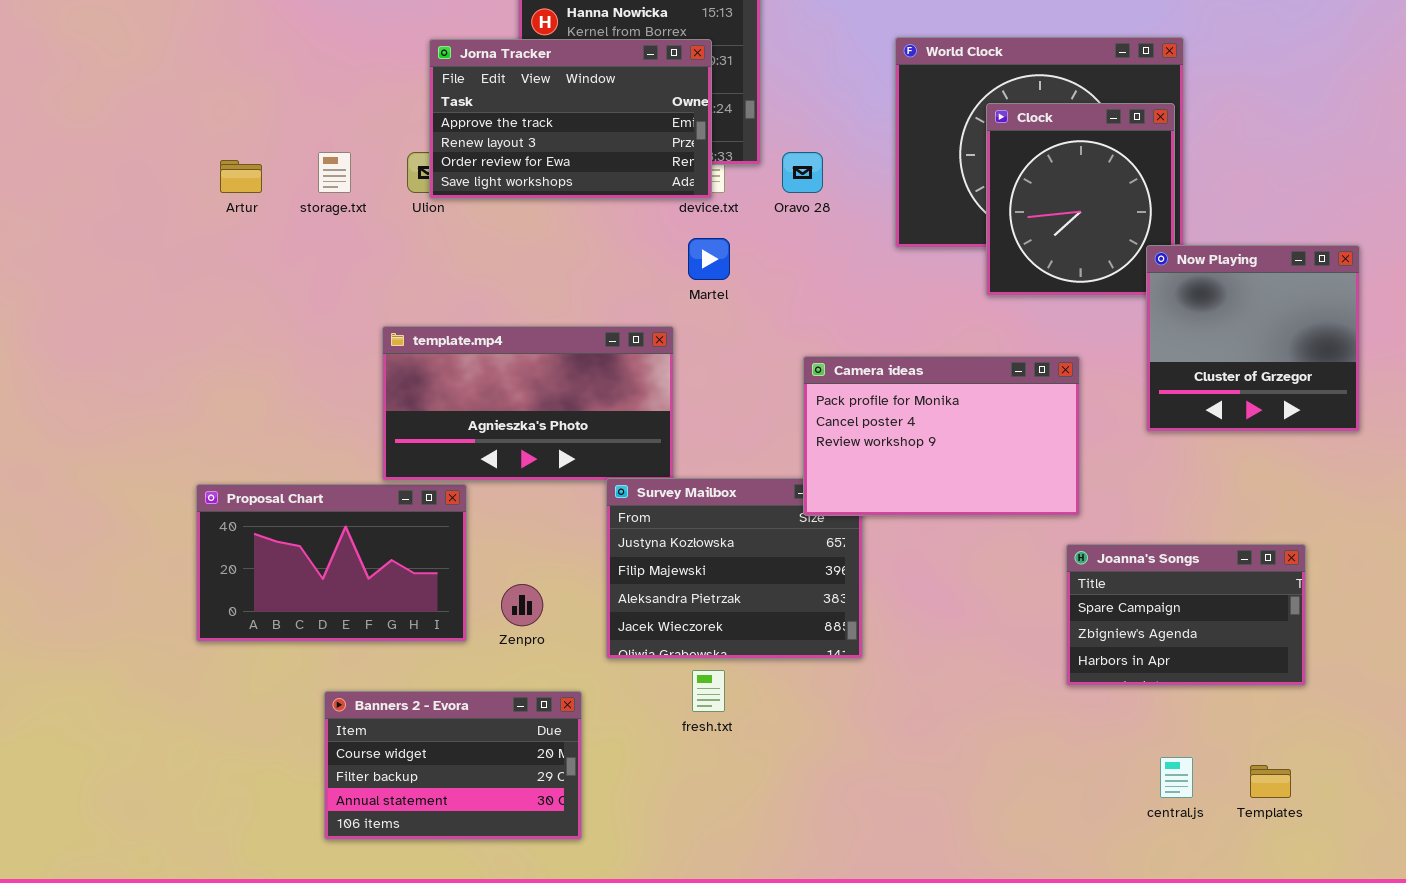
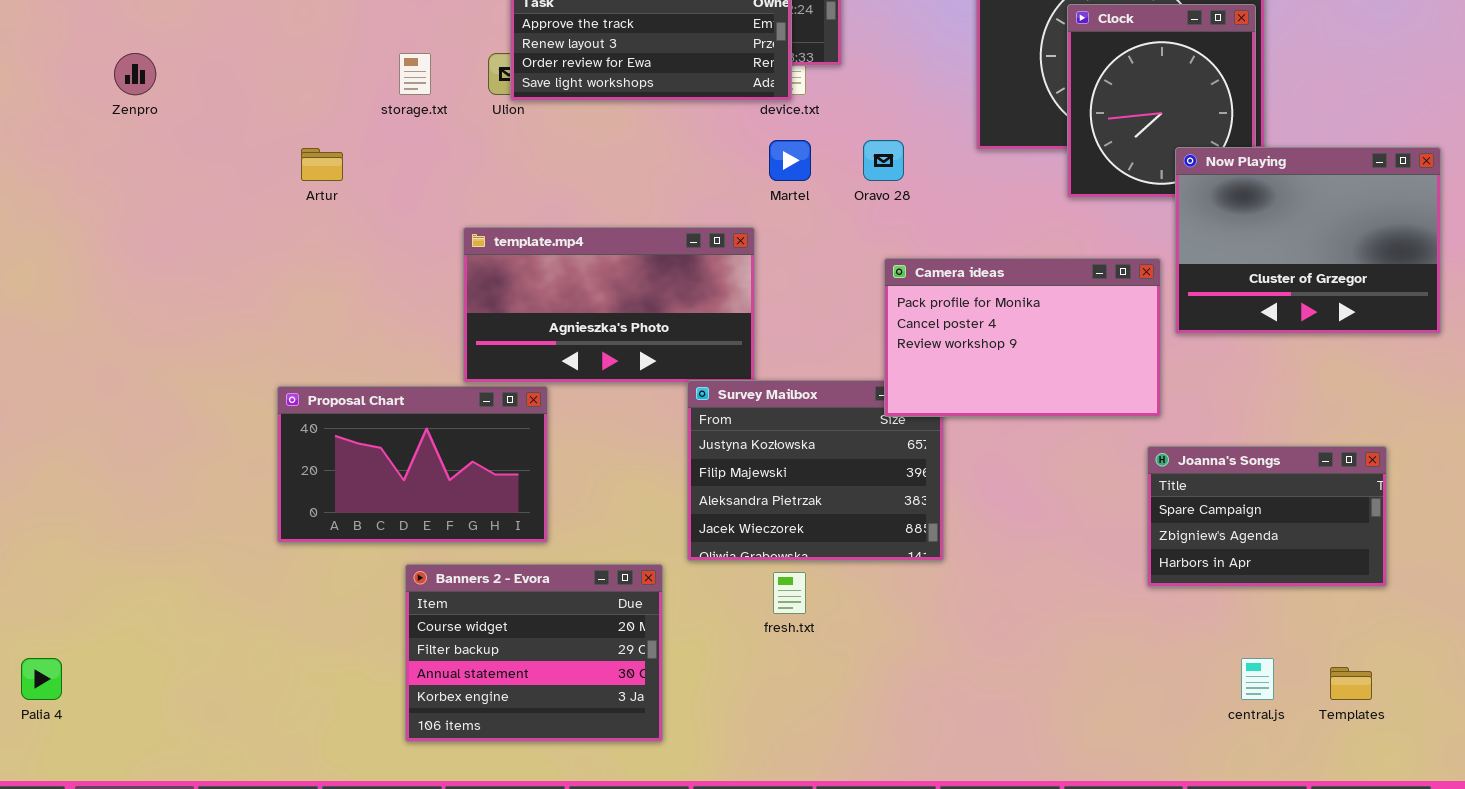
Oravo 28: [782,152,823,193] -> [863,140,904,181], moved
Artur: [220,160,262,193] -> [301,148,343,181], moved
Now Playing: [1146,245,1360,432] -> [1175,147,1441,334], resized
Zenpro: [501,584,543,626] -> [114,53,156,95], moved
Banners 2 - Evora: [324,691,582,840] -> [405,564,663,742], resized

